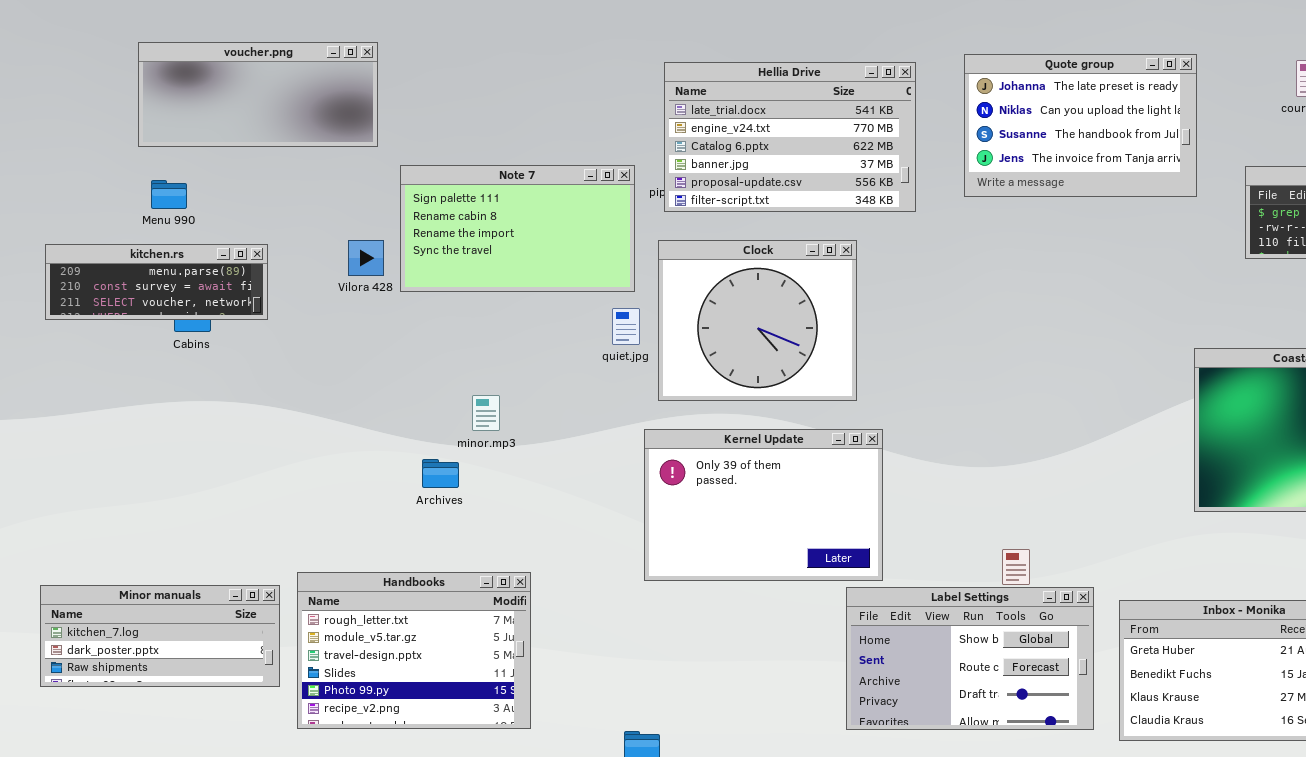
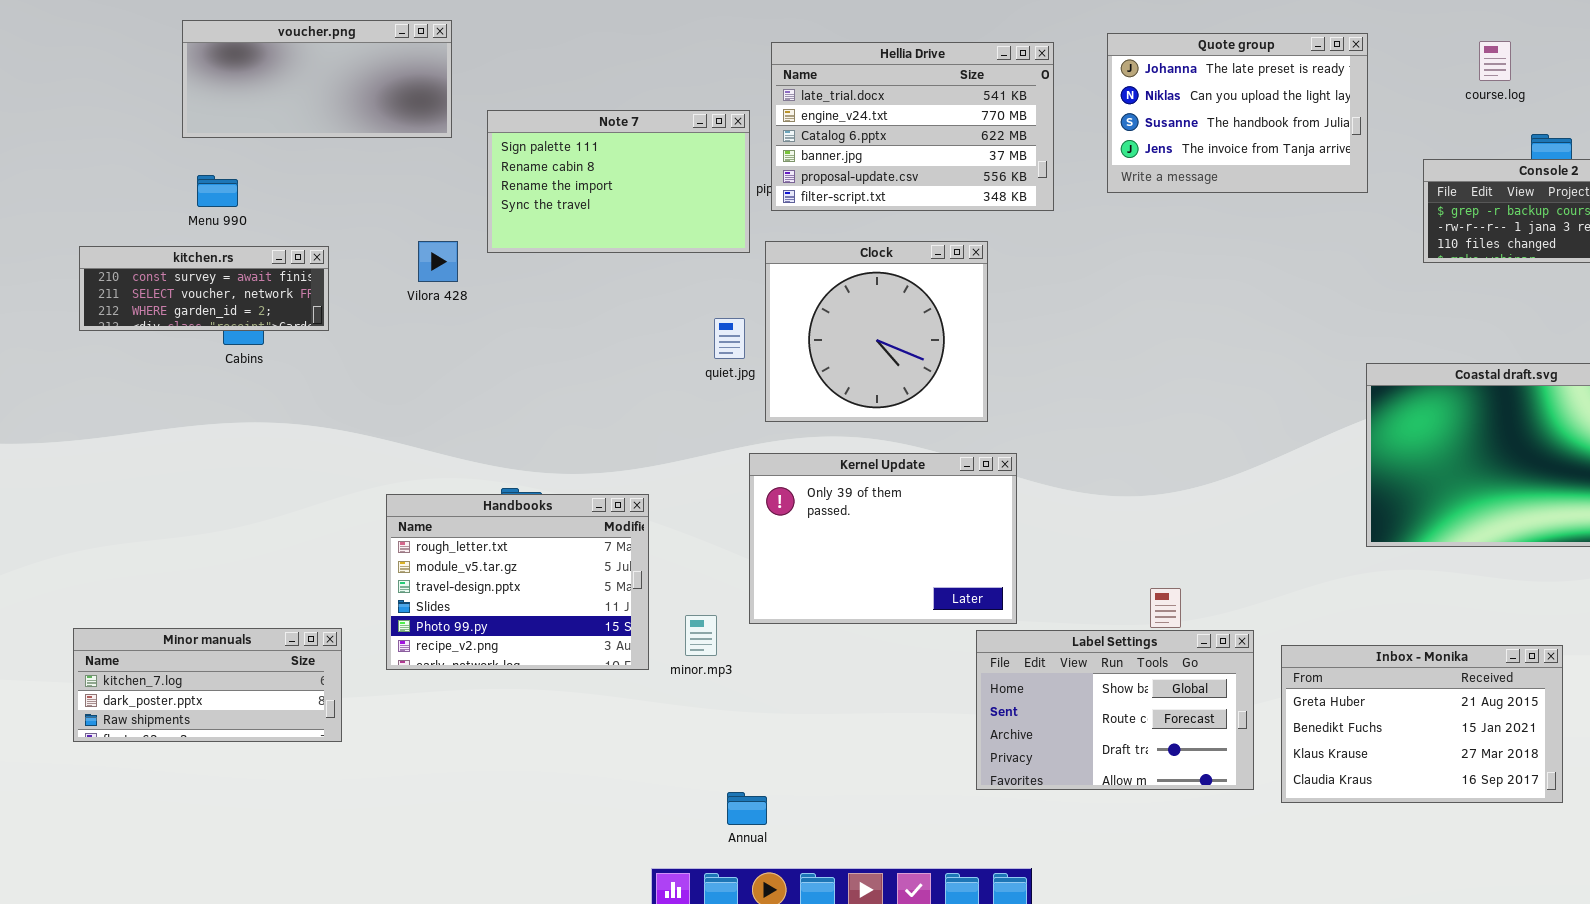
Note 7: [400,165,635,292] -> [487,110,750,253], moved
kitchen.rs: [45,244,268,320] -> [79,246,329,331], scrolled down 1 row
minor.mp3: [472,395,500,431] -> [685,615,717,656], moved
Handbooks: [297,572,531,729] -> [386,494,649,670], moved

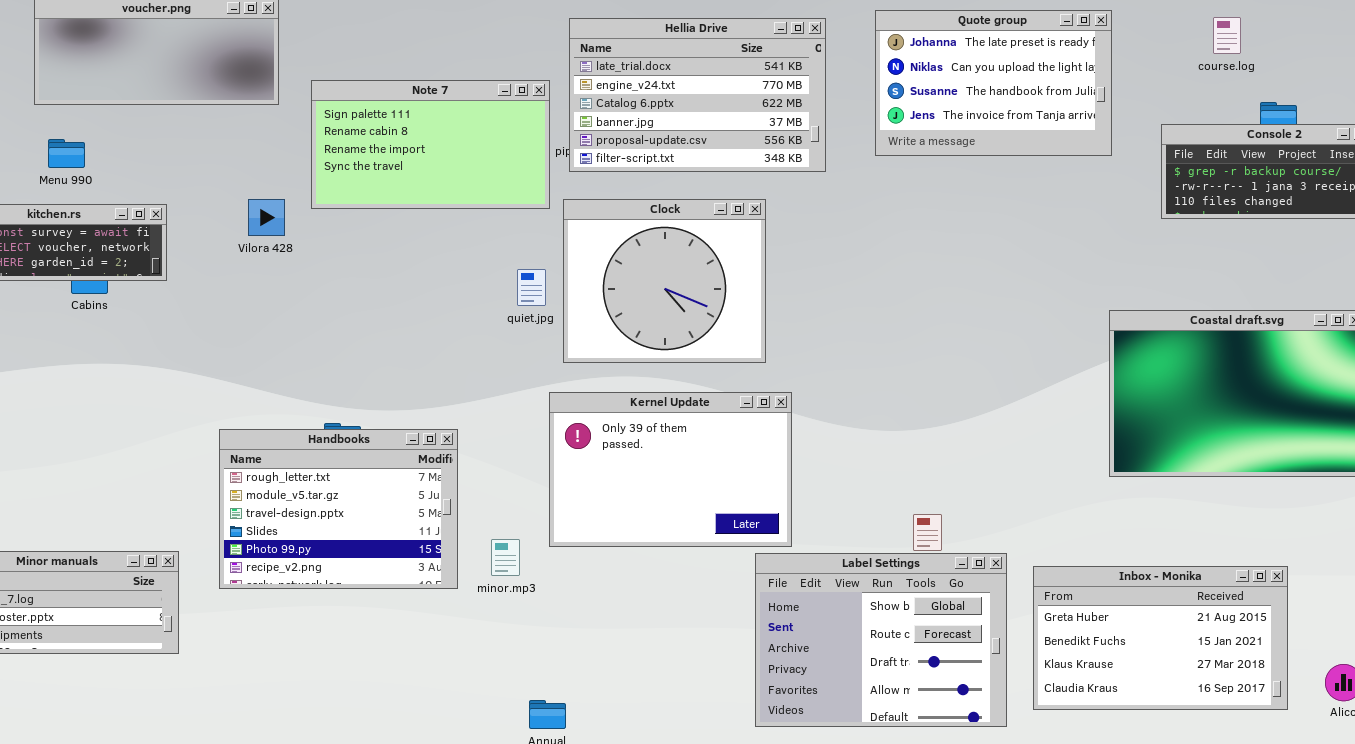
Label Settings: [976,630,1254,790] -> [755,553,1007,727], resized

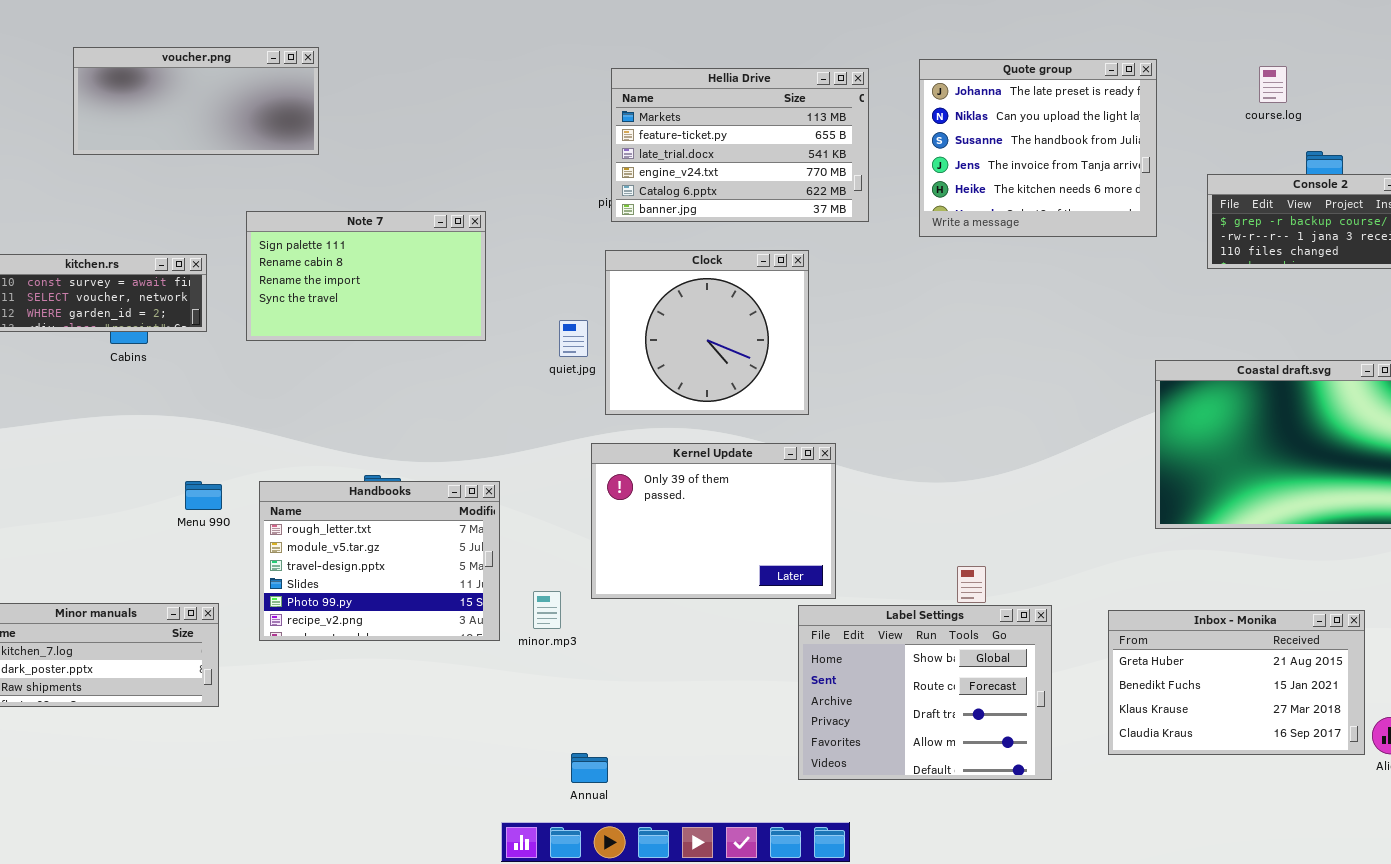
Quote group: [875,10,1112,156] -> [919,59,1157,237], resized
Hellia Drive: [569,18,826,172] -> [611,68,869,222], scrolled up 2 rows
Note 7: [311,80,550,209] -> [246,211,486,341], moved
Menu 990: [48,139,85,168] -> [185,481,222,510], moved
Inbox - Monika: [1033,566,1288,710] -> [1108,610,1365,755], moved

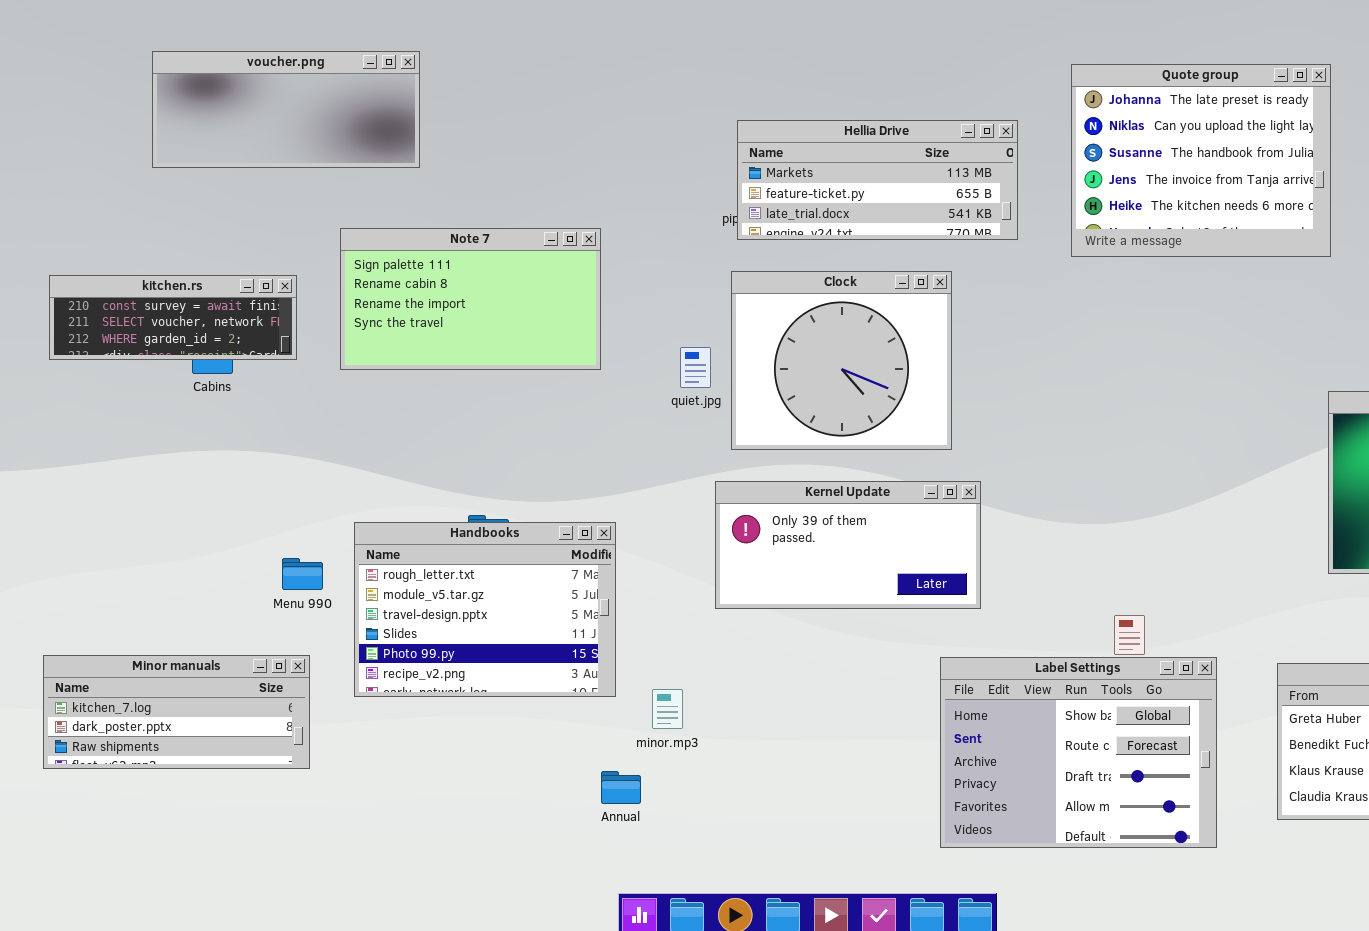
Hellia Drive: [611,68,869,222] -> [737,120,1018,240], resized
Kernel Update: [591,443,836,599] -> [715,481,981,609], resized
Menu 990: [185,481,222,510] -> [282,558,323,590], moved
minor.mp3: [533,591,561,629] -> [652,689,683,729], moved
Annual: [571,753,608,783] -> [601,771,641,804], moved

